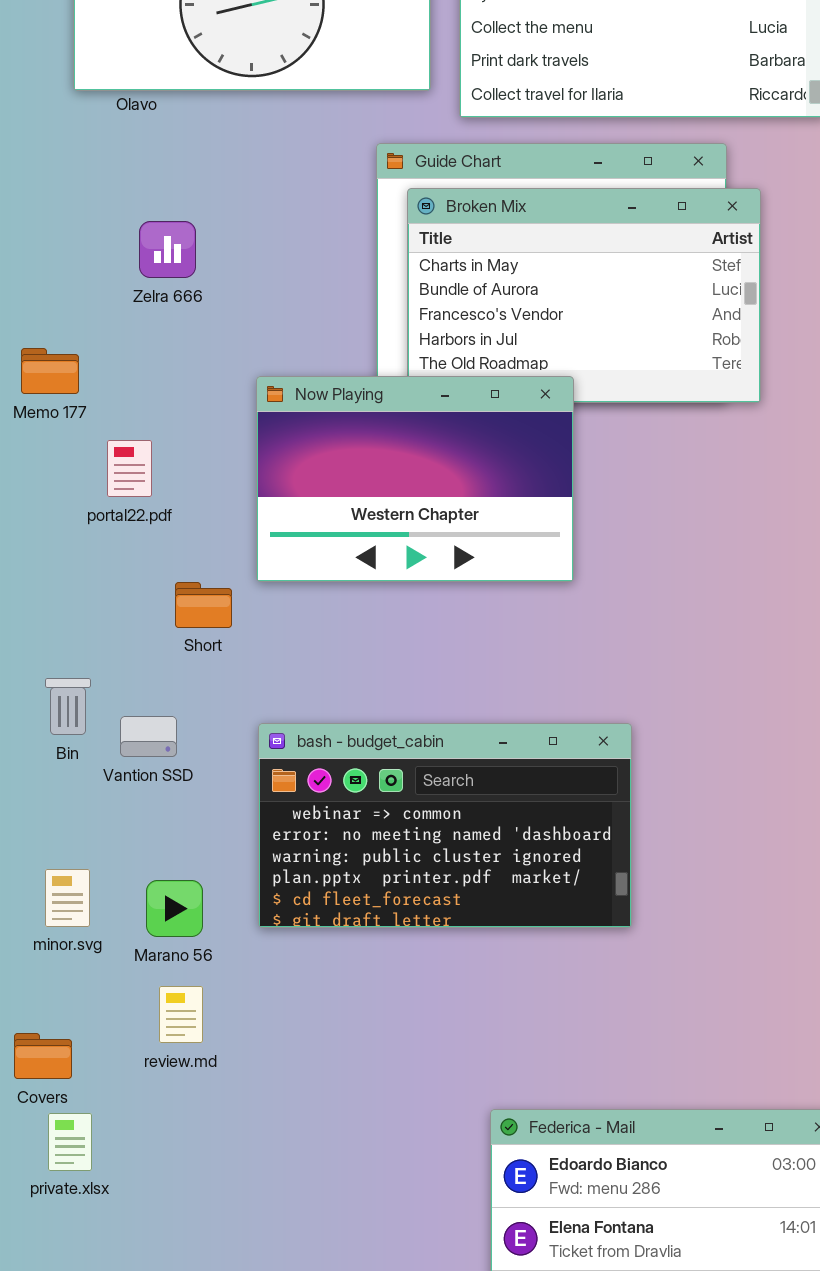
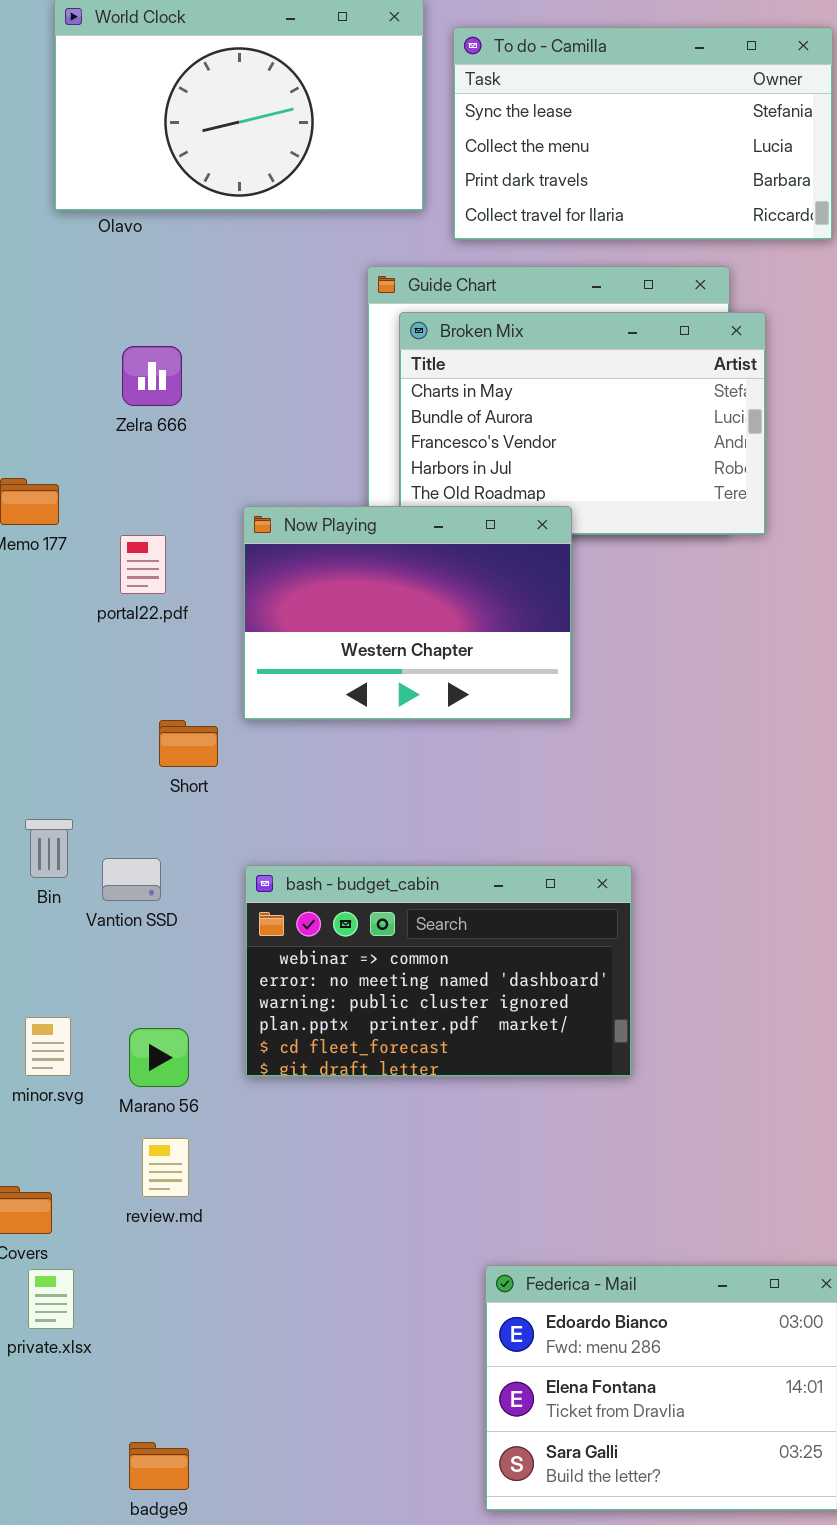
portal22.pdf: [107,440,152,497] -> [120,535,166,594], moved

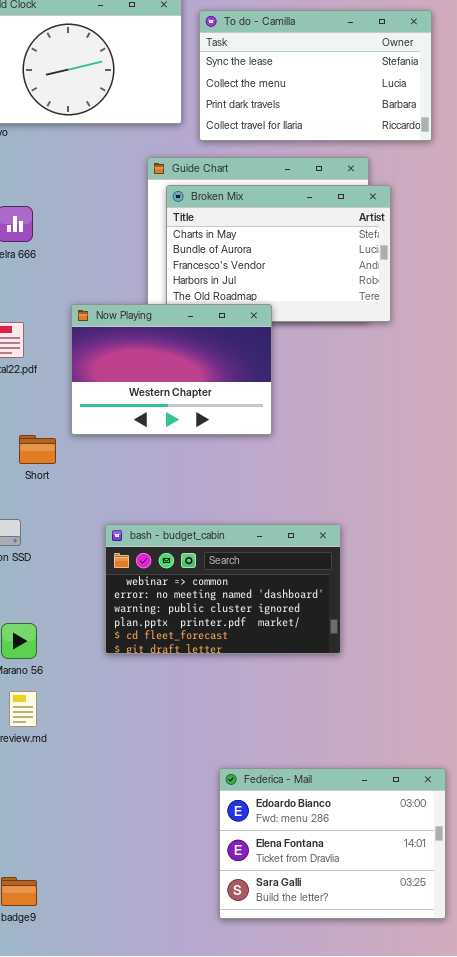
bash - budget_cabin: [245,865,632,1077] -> [105,524,341,654], moved

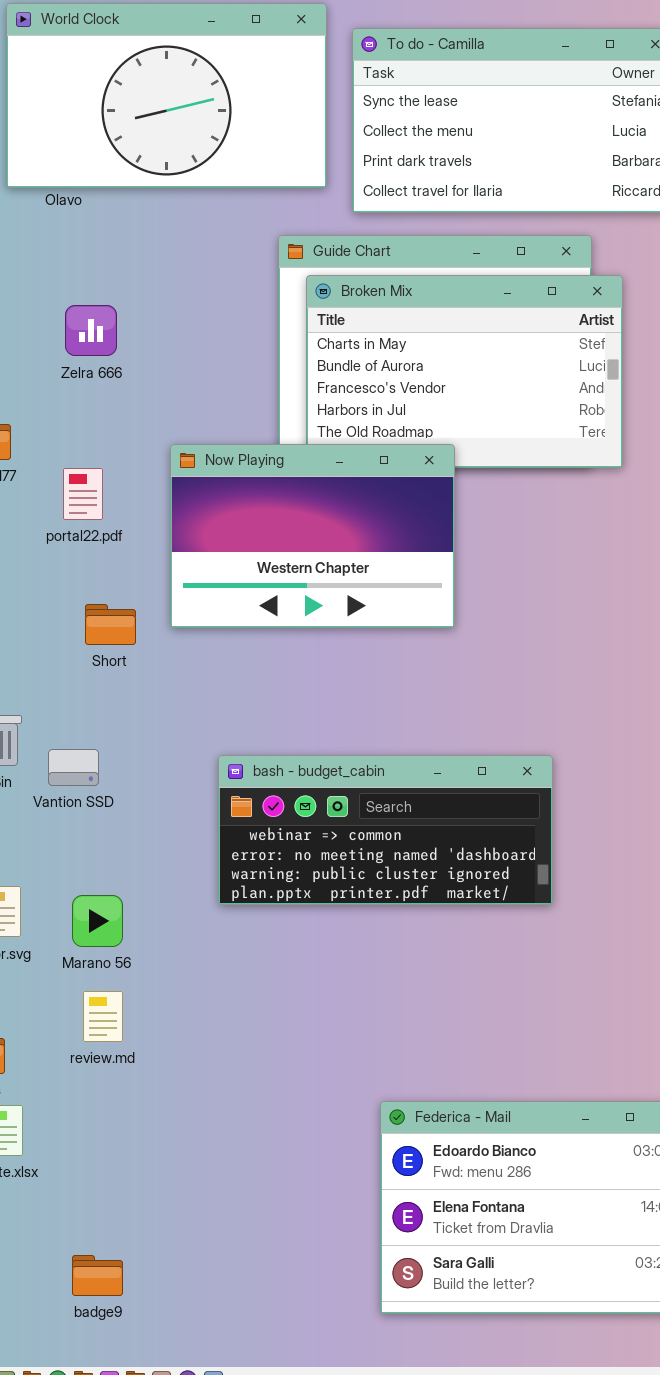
Short: [19,435,56,464] -> [85,604,136,645], moved
bash - budget_cabin: [105,524,341,654] -> [218,755,553,905], resized

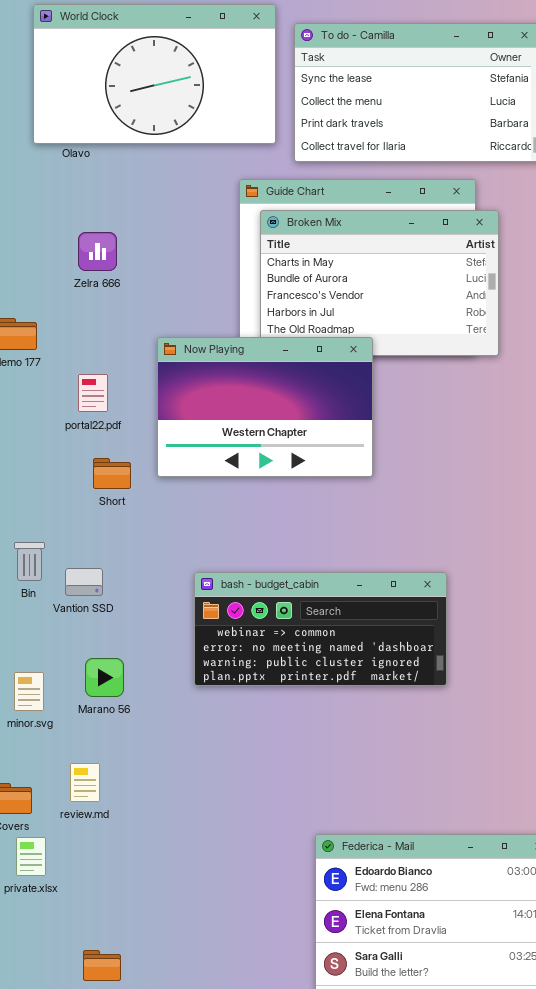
portal22.pdf: [63,468,103,520] -> [78,374,108,412], moved
Marano 56: [72,895,123,947] -> [85,658,124,697], moved
review.md: [83,991,123,1042] -> [70,763,100,802], moved

